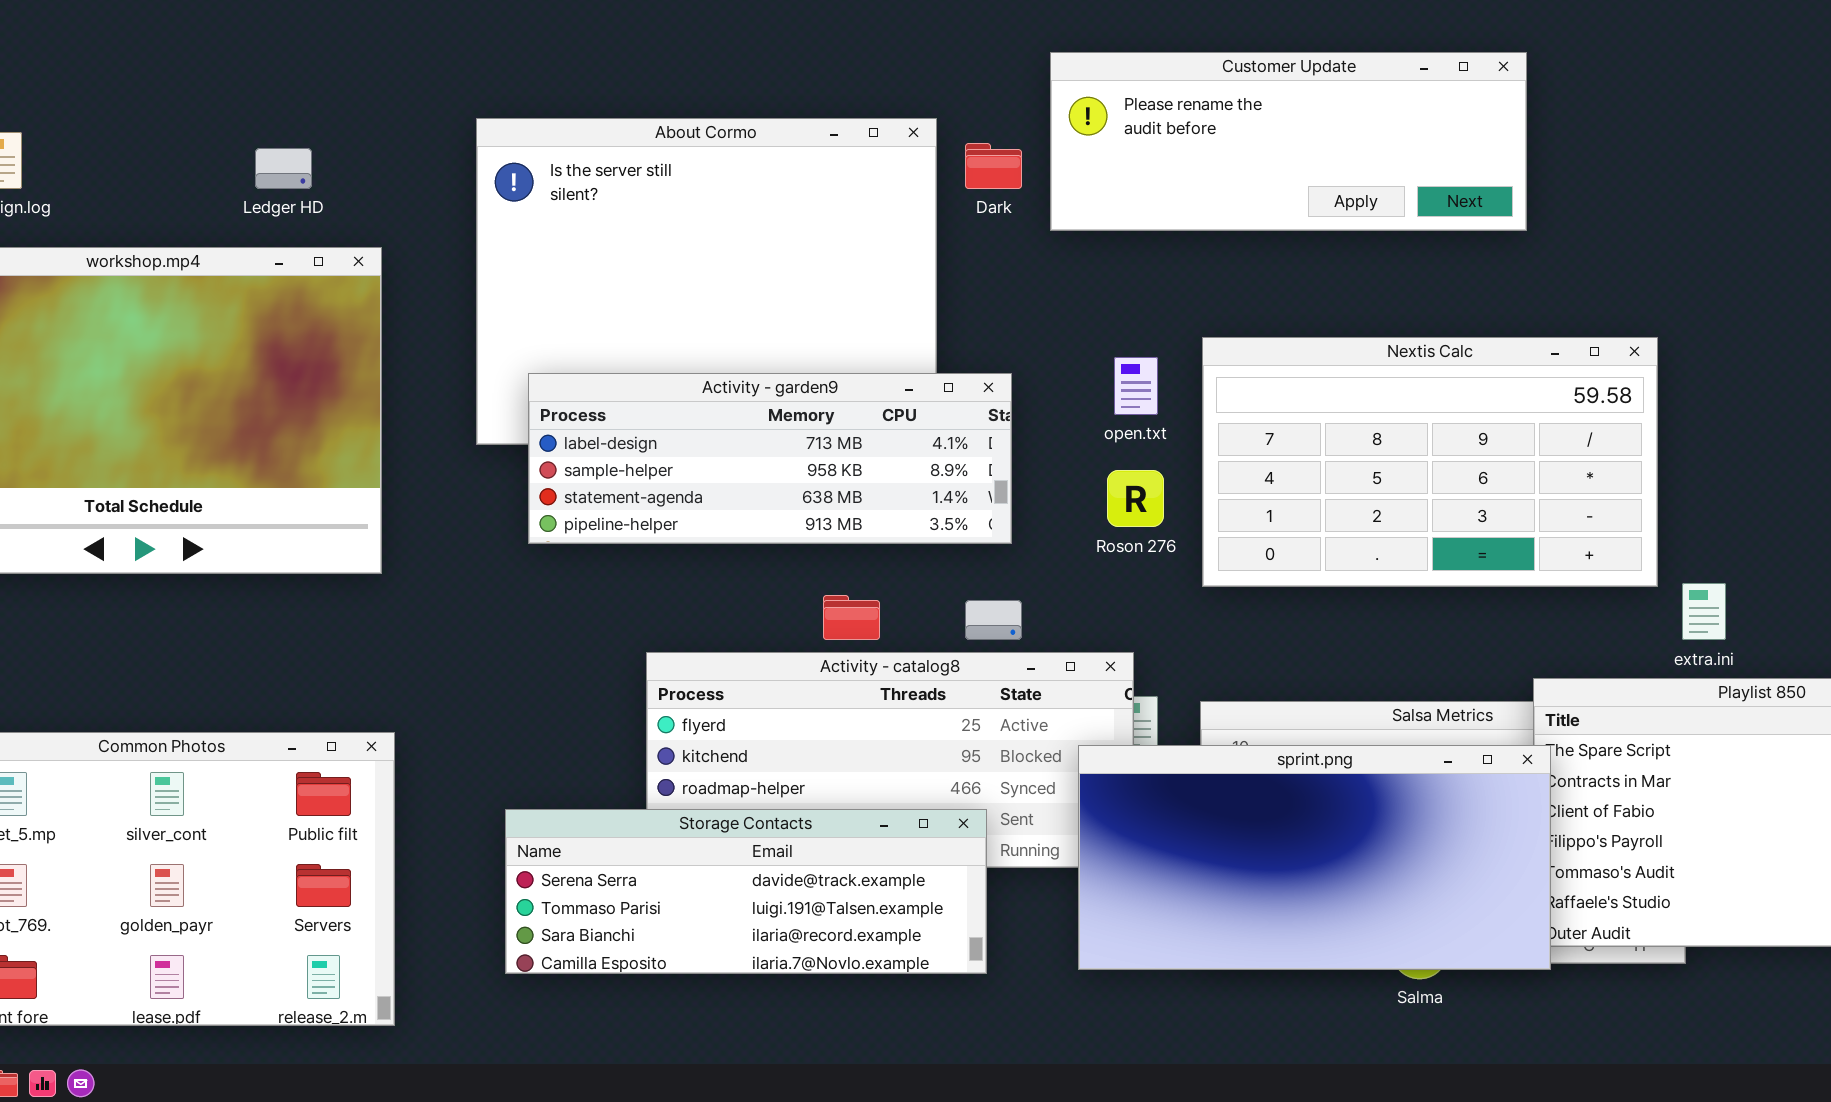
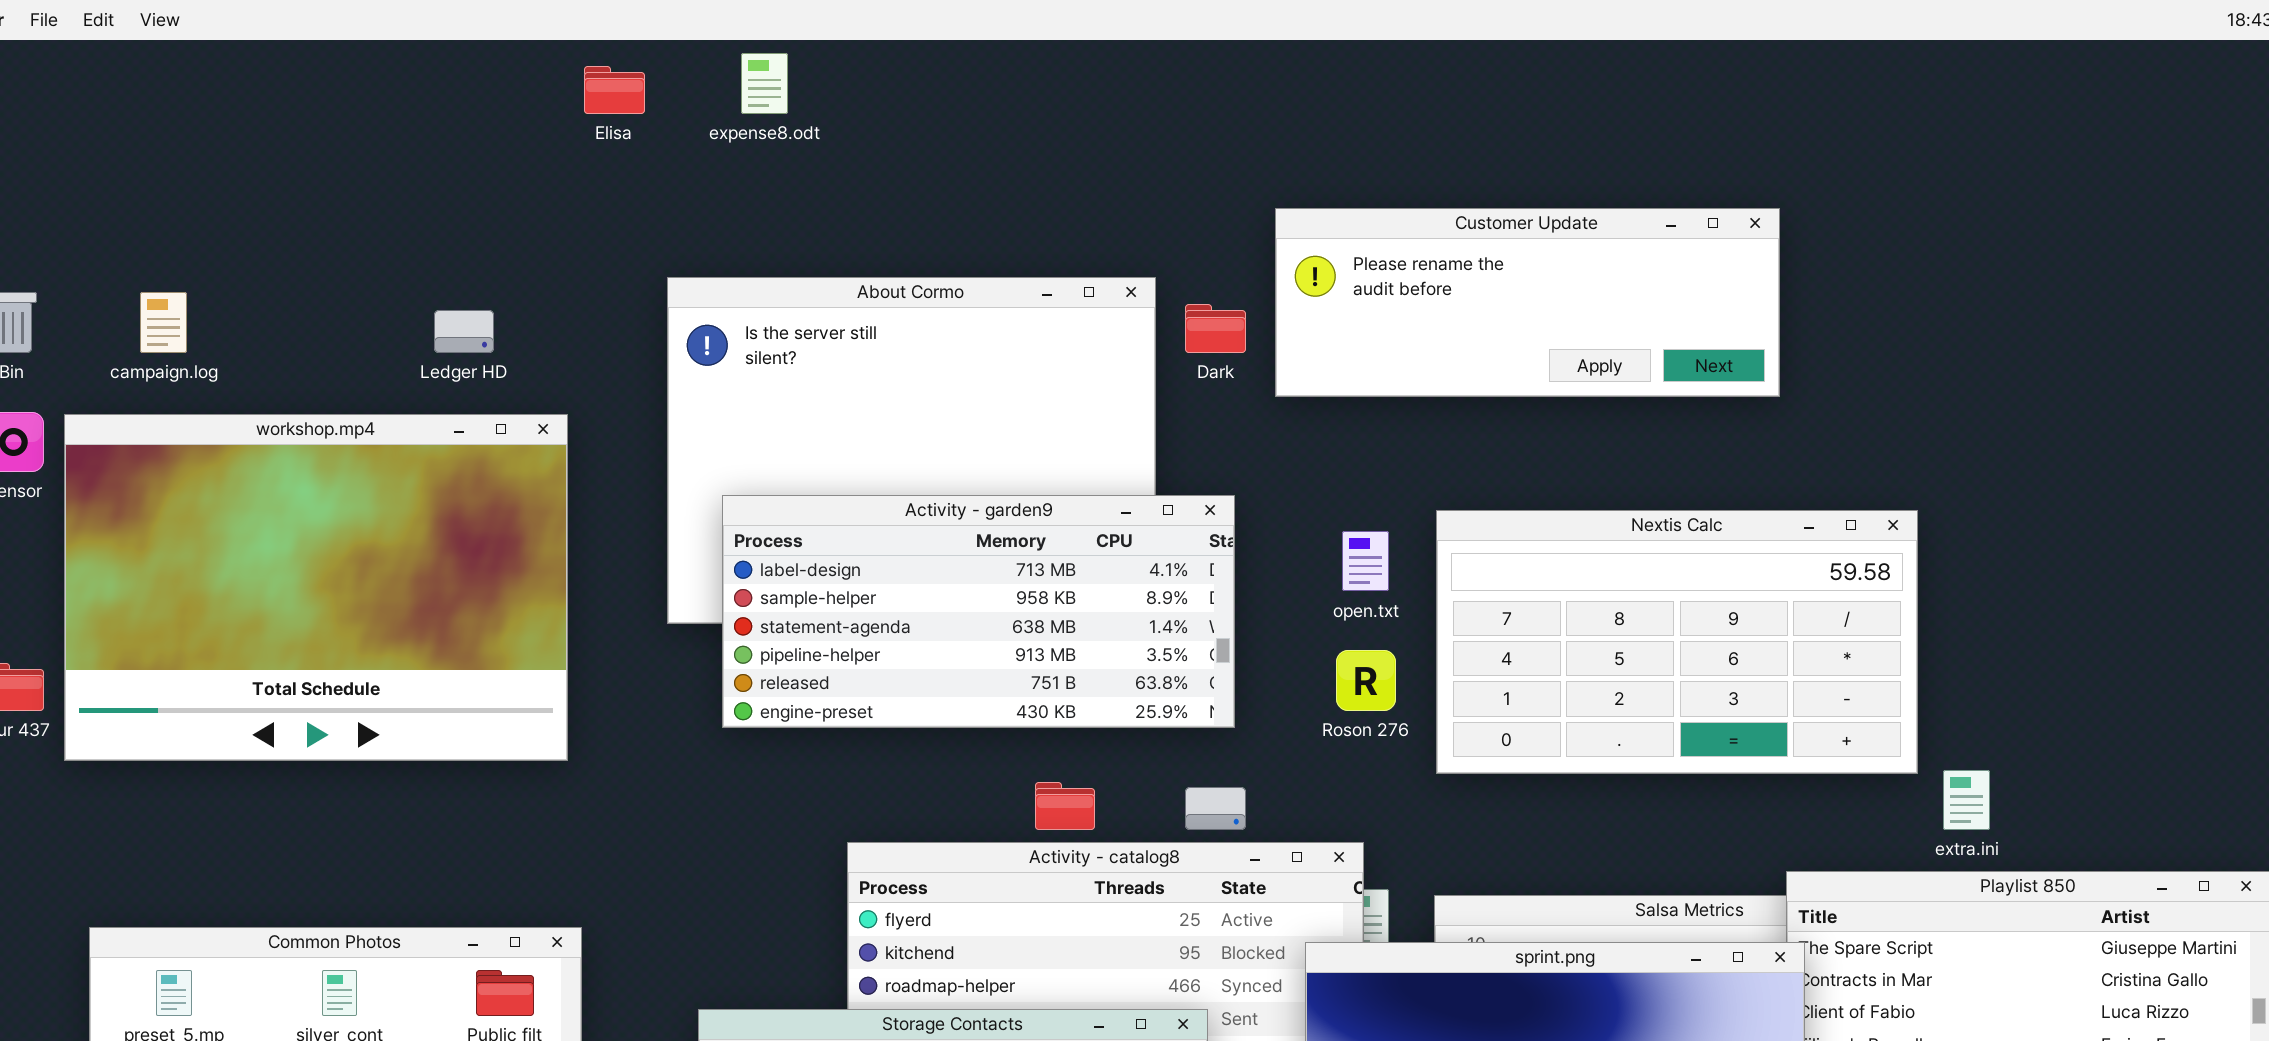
Activity - garden9: [528,373,1012,544] -> [722,495,1235,728], resized

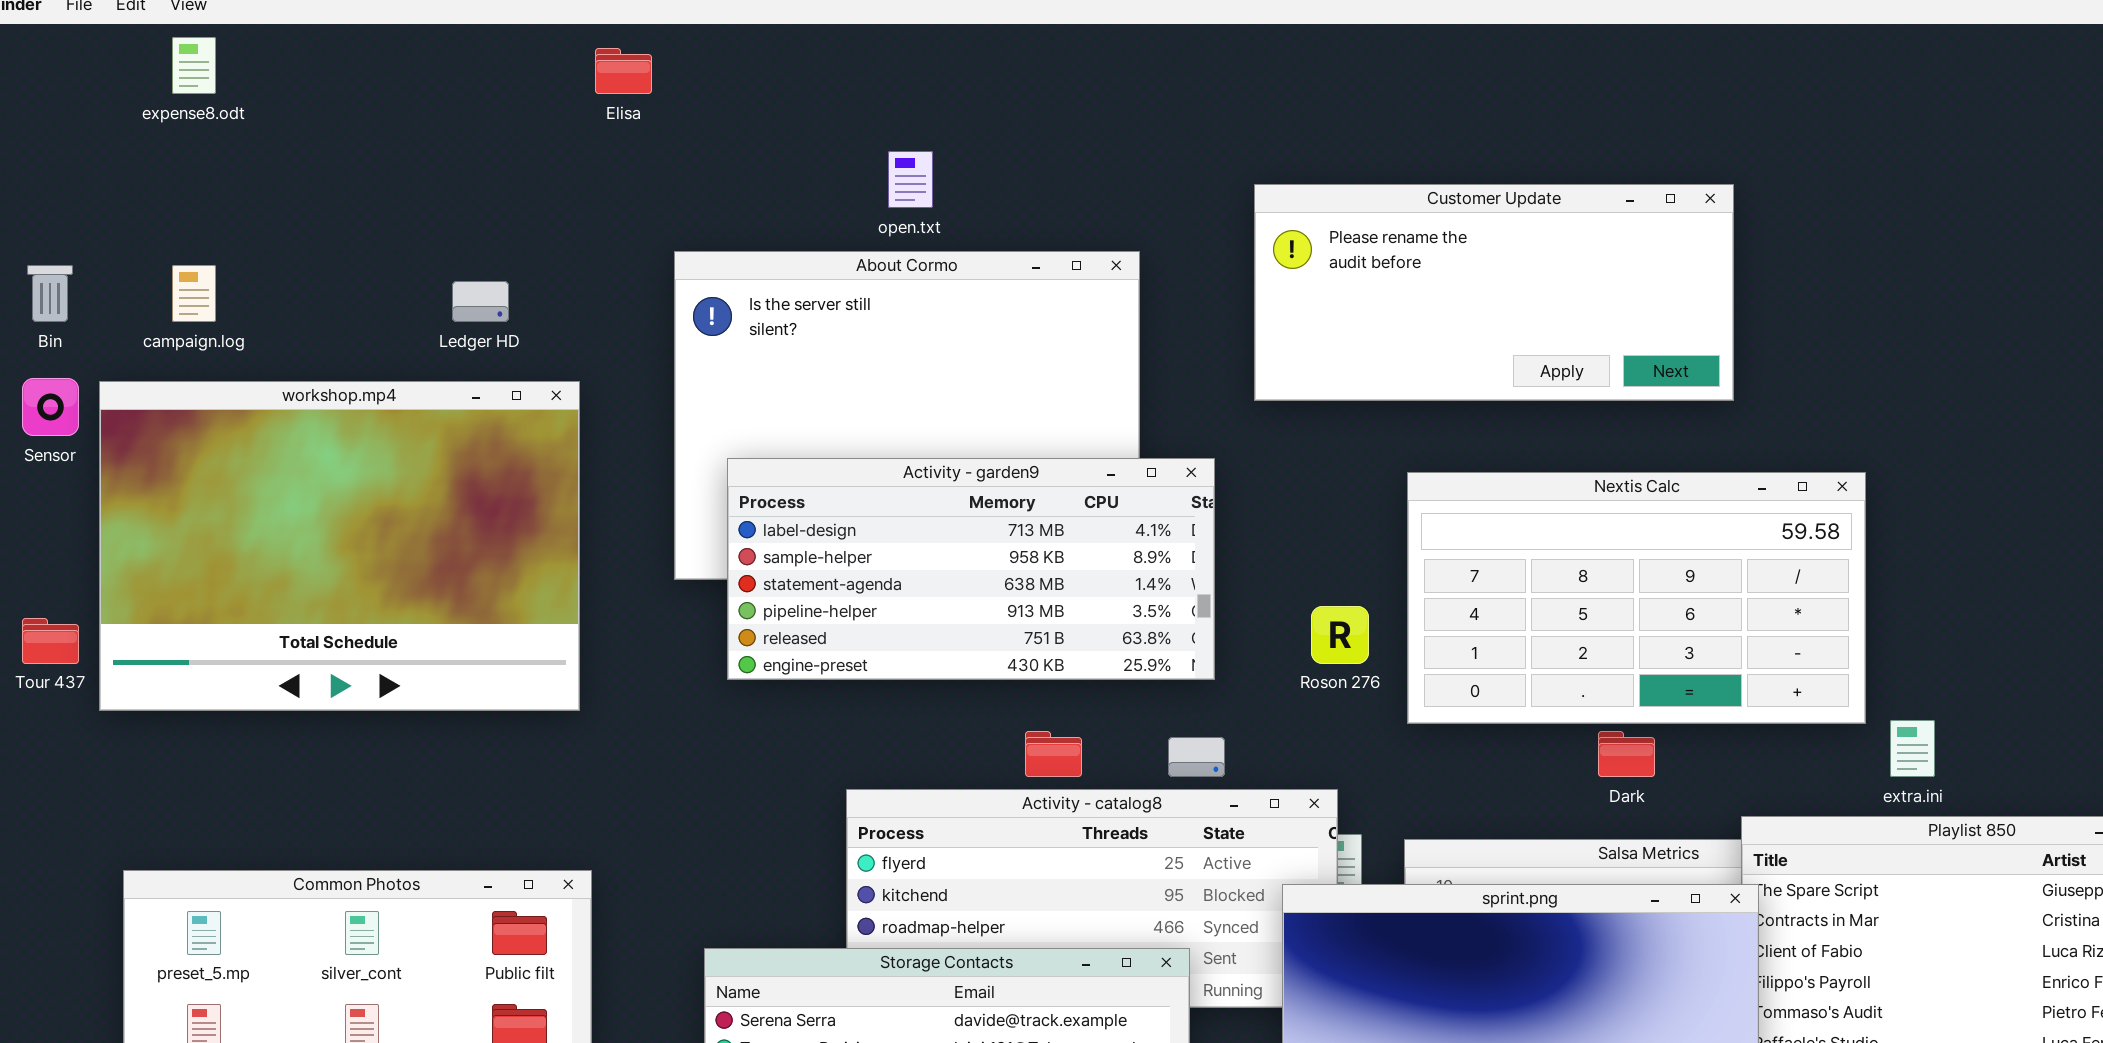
expense8.odt: [741,53,788,114] -> [172,37,216,94], moved
Customer Update: [1275,208,1780,397] -> [1254,184,1734,401], resized
Dark: [1185,304,1246,353] -> [1598,731,1655,777], moved
open.txt: [1342,531,1389,591] -> [888,151,933,208], moved

